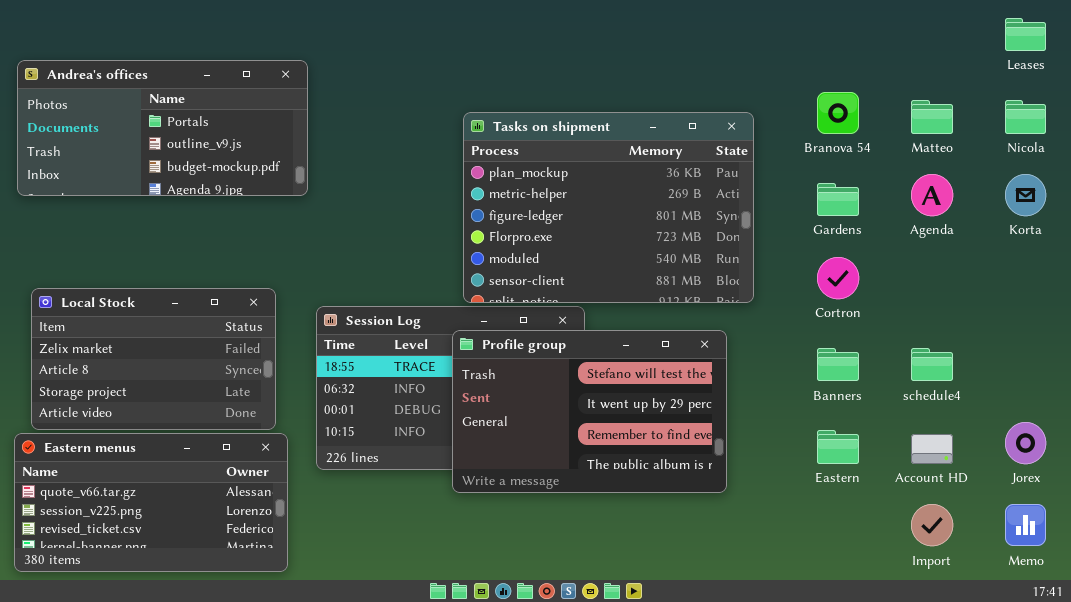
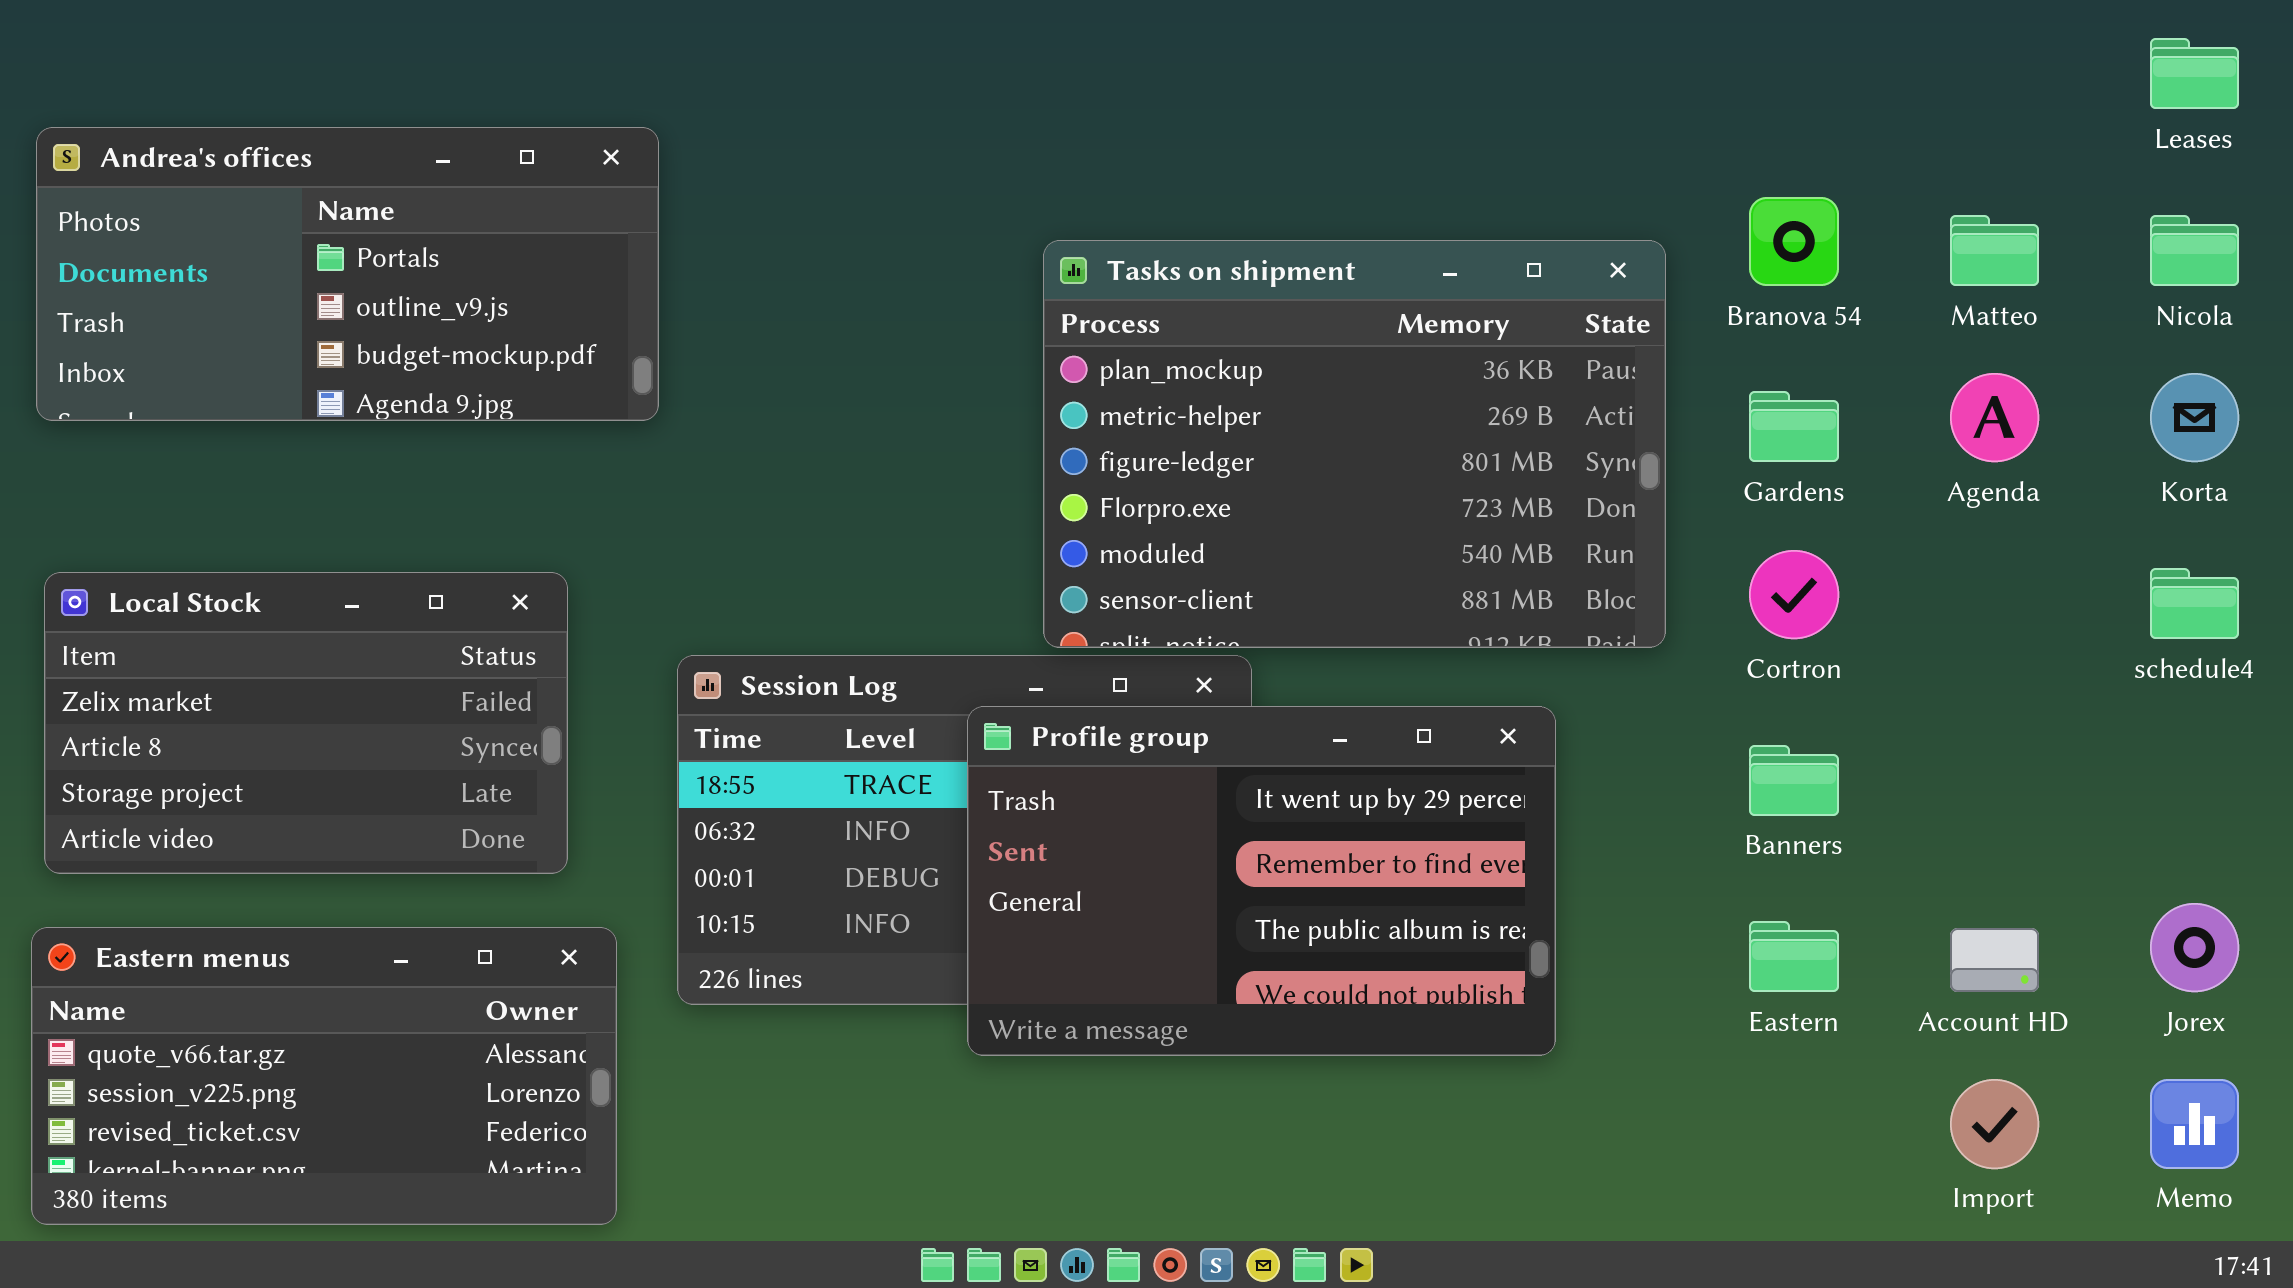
Tasks on shipment: [463,112,754,303] -> [1043,240,1666,648], moved
Local Stock: [31,288,276,430] -> [44,572,568,874], moved
Profile group: [452,330,727,493] -> [967,706,1556,1056], scrolled down 1 row
schedule4: [911,348,953,381] -> [2150,568,2239,639], moved

